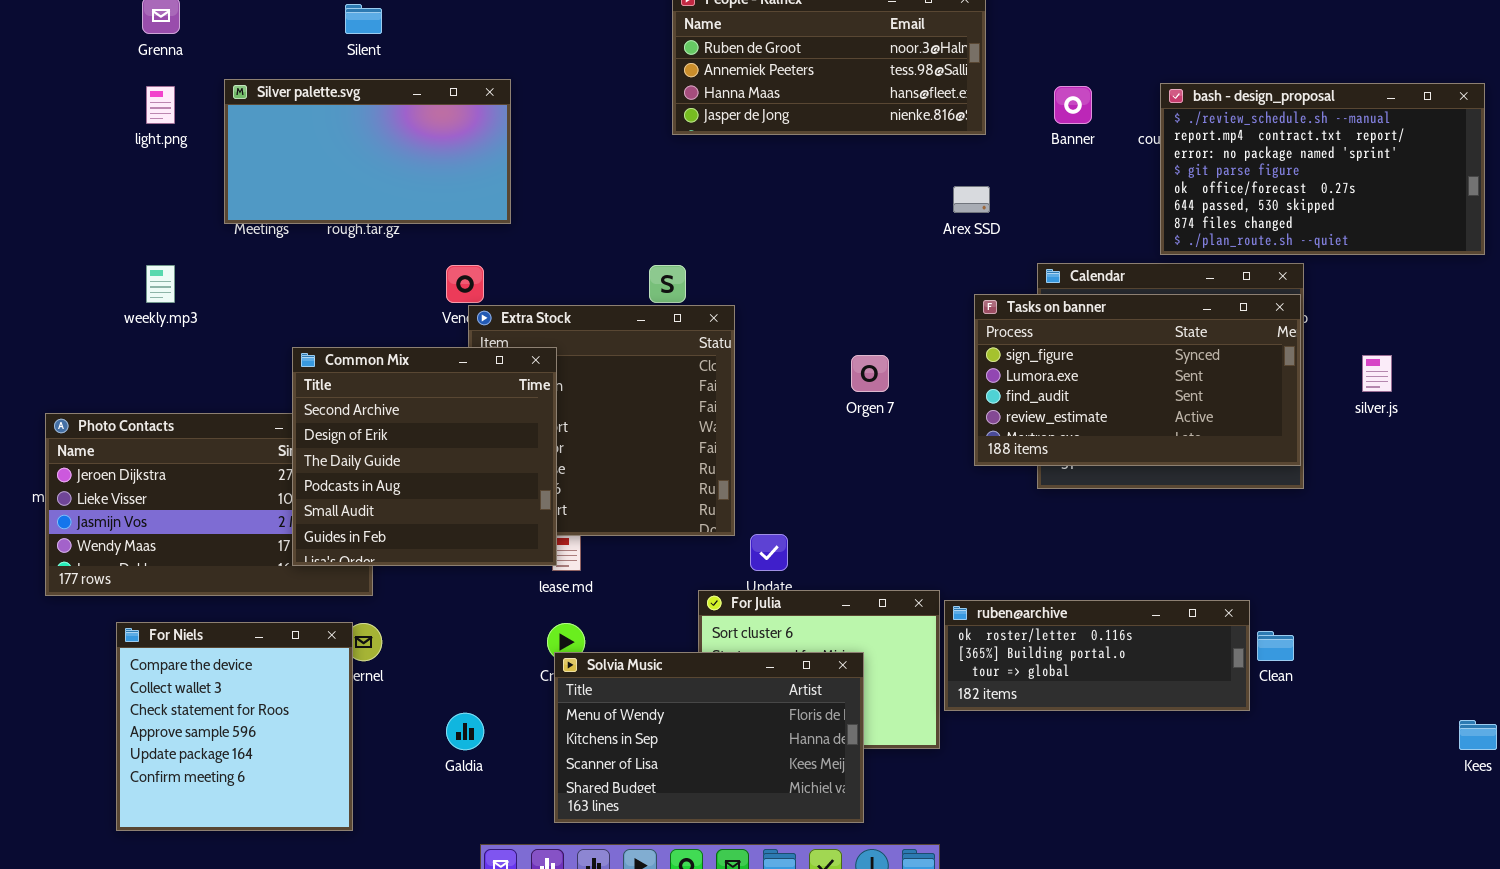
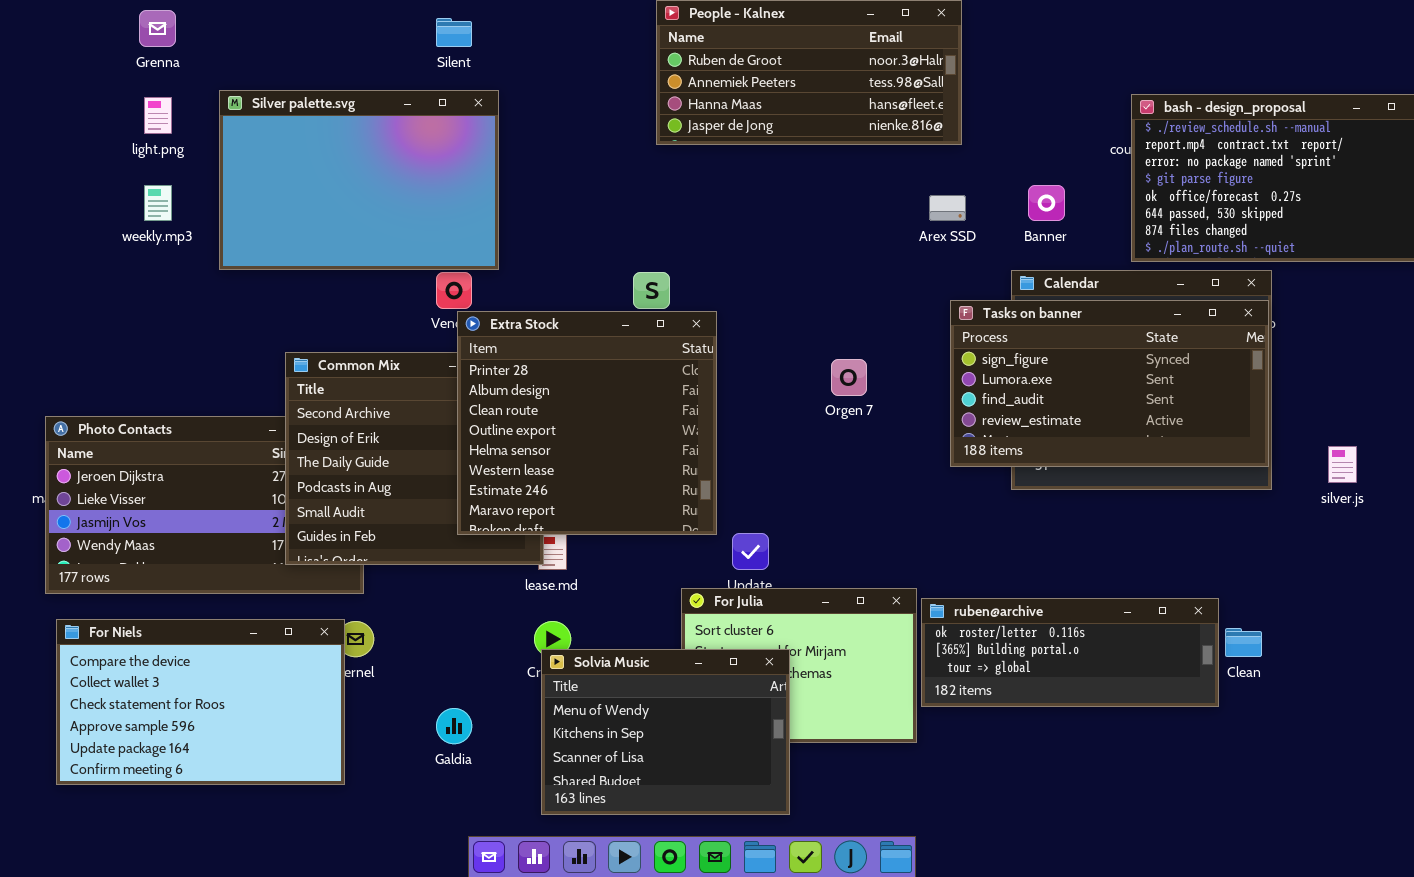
Silent: [345,4,382,34] -> [436,18,472,47], moved
Silver palette.svg: [224,79,511,224] -> [219,90,499,270], resized
Banner: [1054,86,1092,124] -> [1028,185,1065,221], moved
weekly.mp3: [146,265,175,303] -> [144,185,172,221], moved
Extra Stock: [468,305,735,536] -> [457,311,717,535], raised
silver.js: [1362,355,1392,392] -> [1328,446,1357,483], moved
For Niels: [116,622,353,831] -> [56,619,345,785], resized
Solvia Music: [554,652,864,823] -> [541,649,790,815], resized

